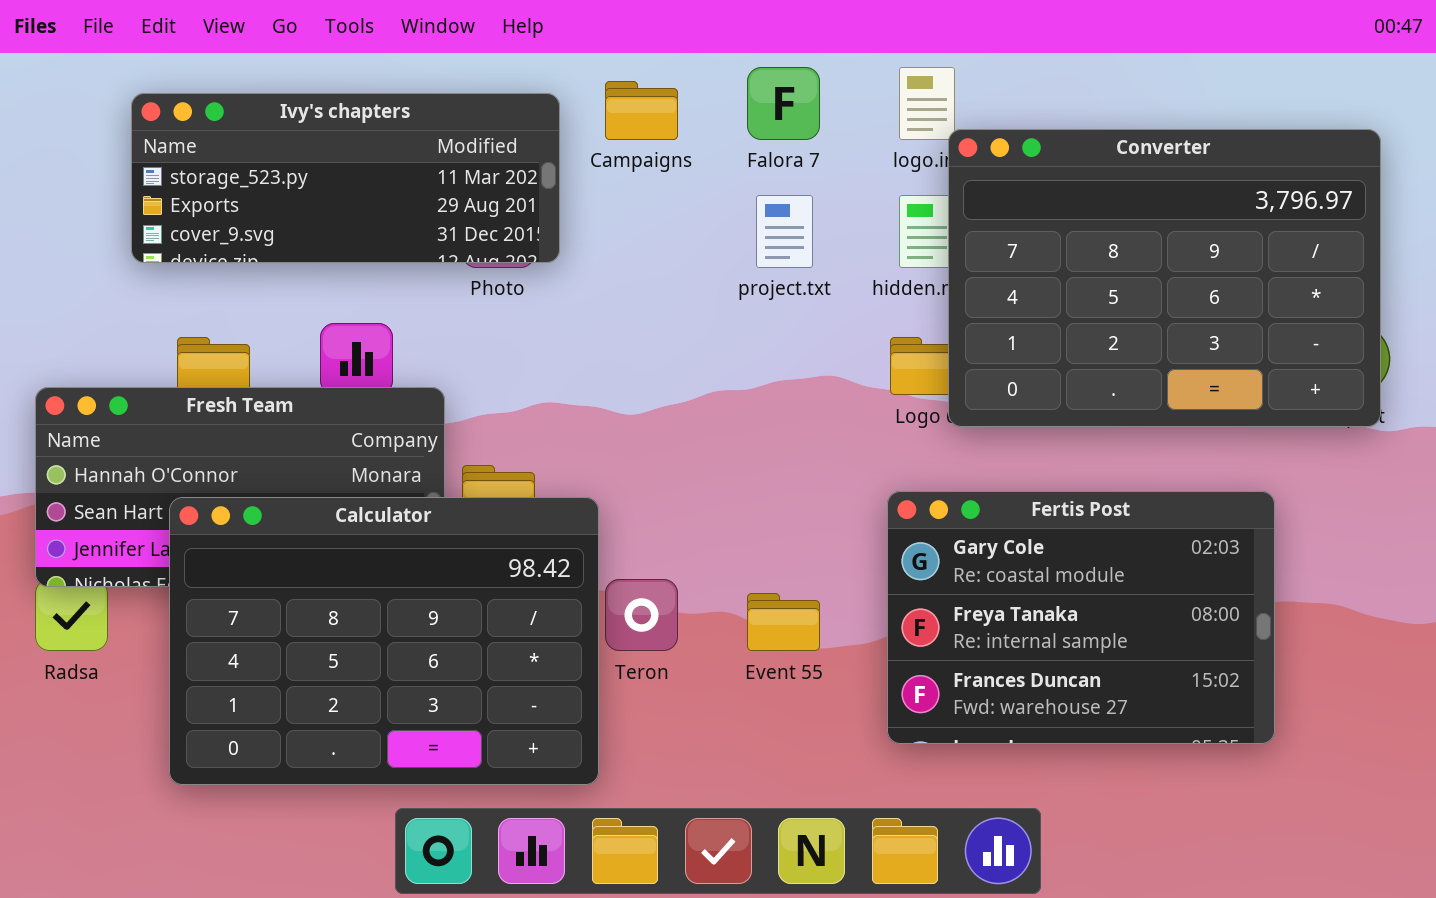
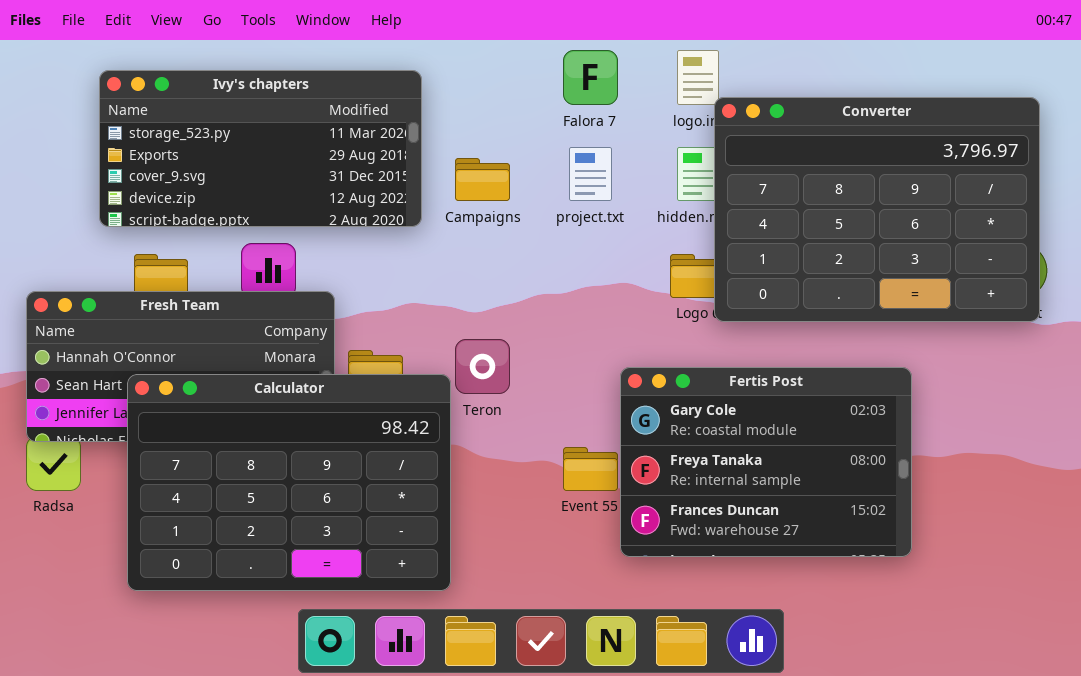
Campaigns: [605,81,678,140] -> [455,158,510,201], moved
Ivy's chapters: [131,93,560,263] -> [99,70,422,227], resized
Fertis Post: [887,491,1275,744] -> [620,367,912,557], moved
Teron: [605,579,678,651] -> [455,339,510,394], moved

